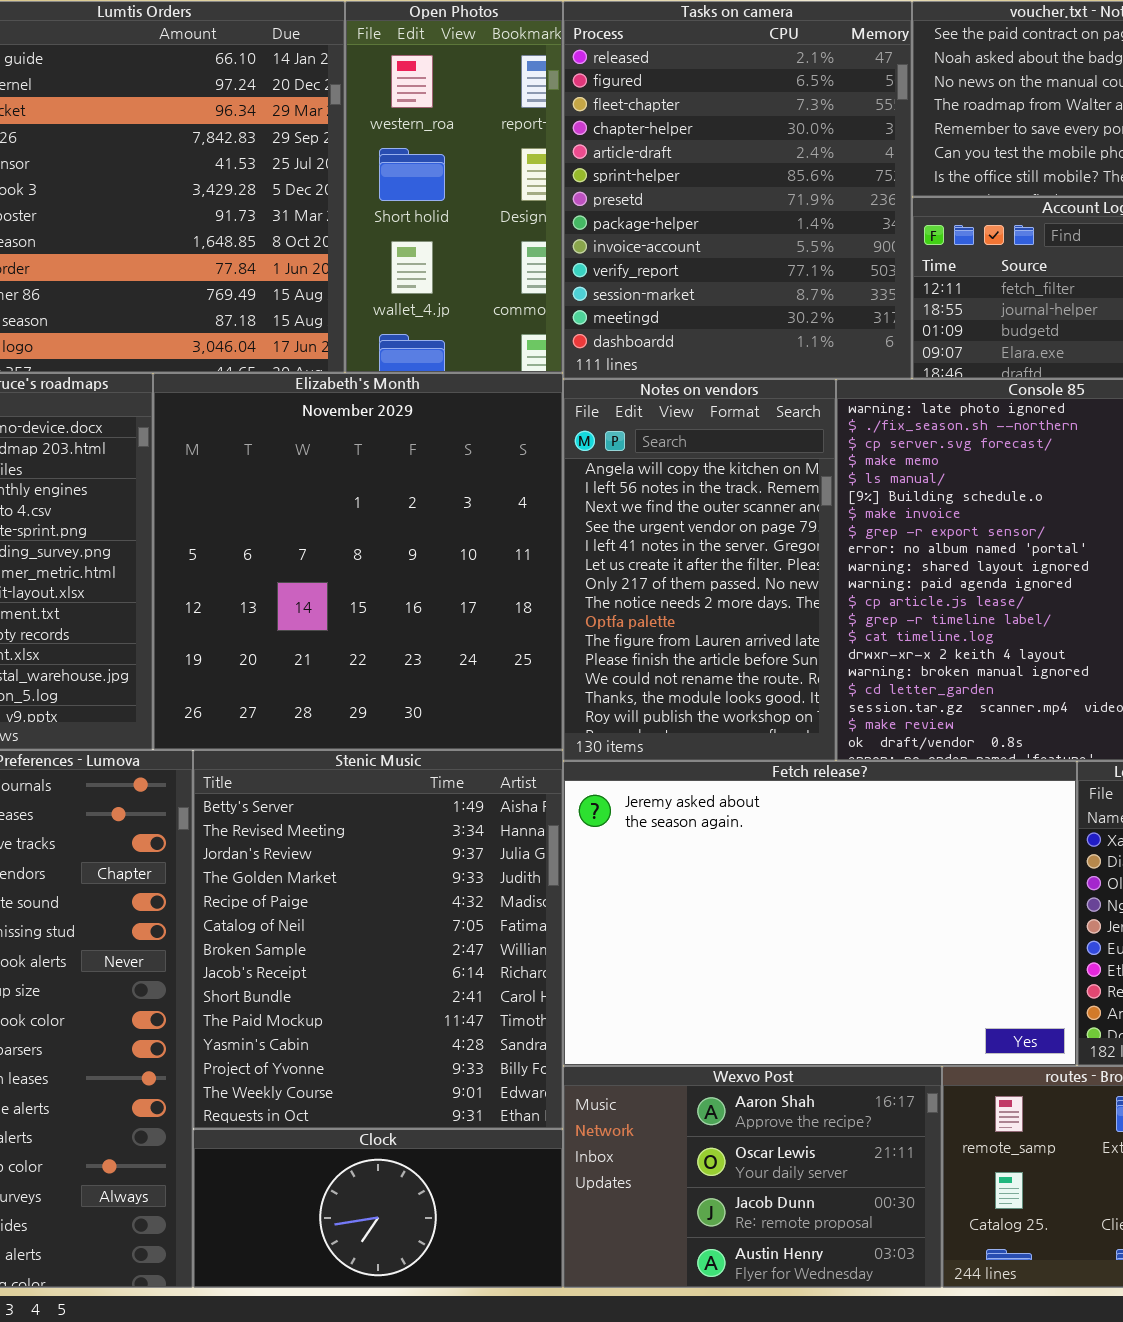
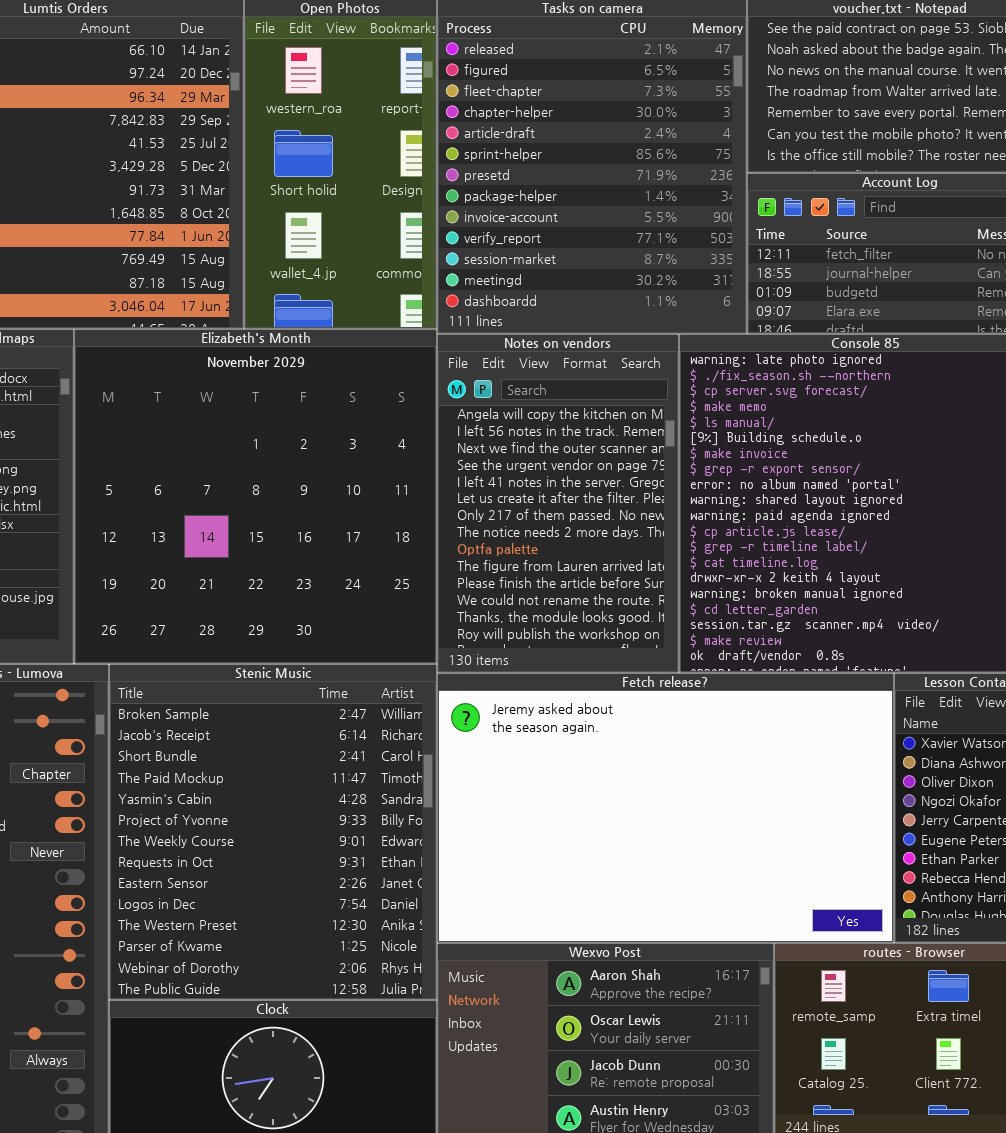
Stenic Music: [193,750,563,1129] -> [109,664,437,1000], scrolled down 6 rows

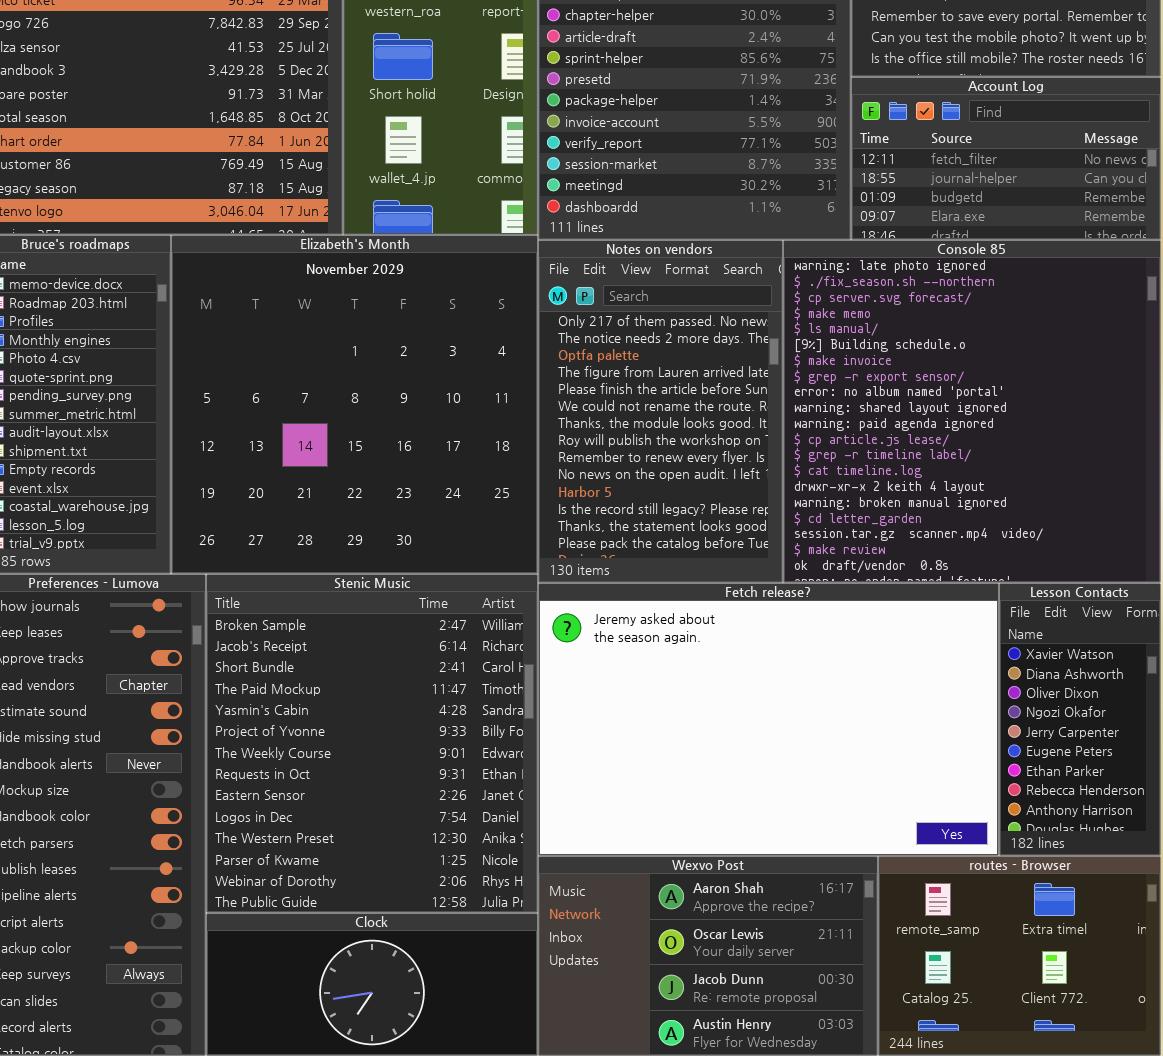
Notes on vendors: [437,334,679,673] -> [538,240,783,583], scrolled down 6 rows

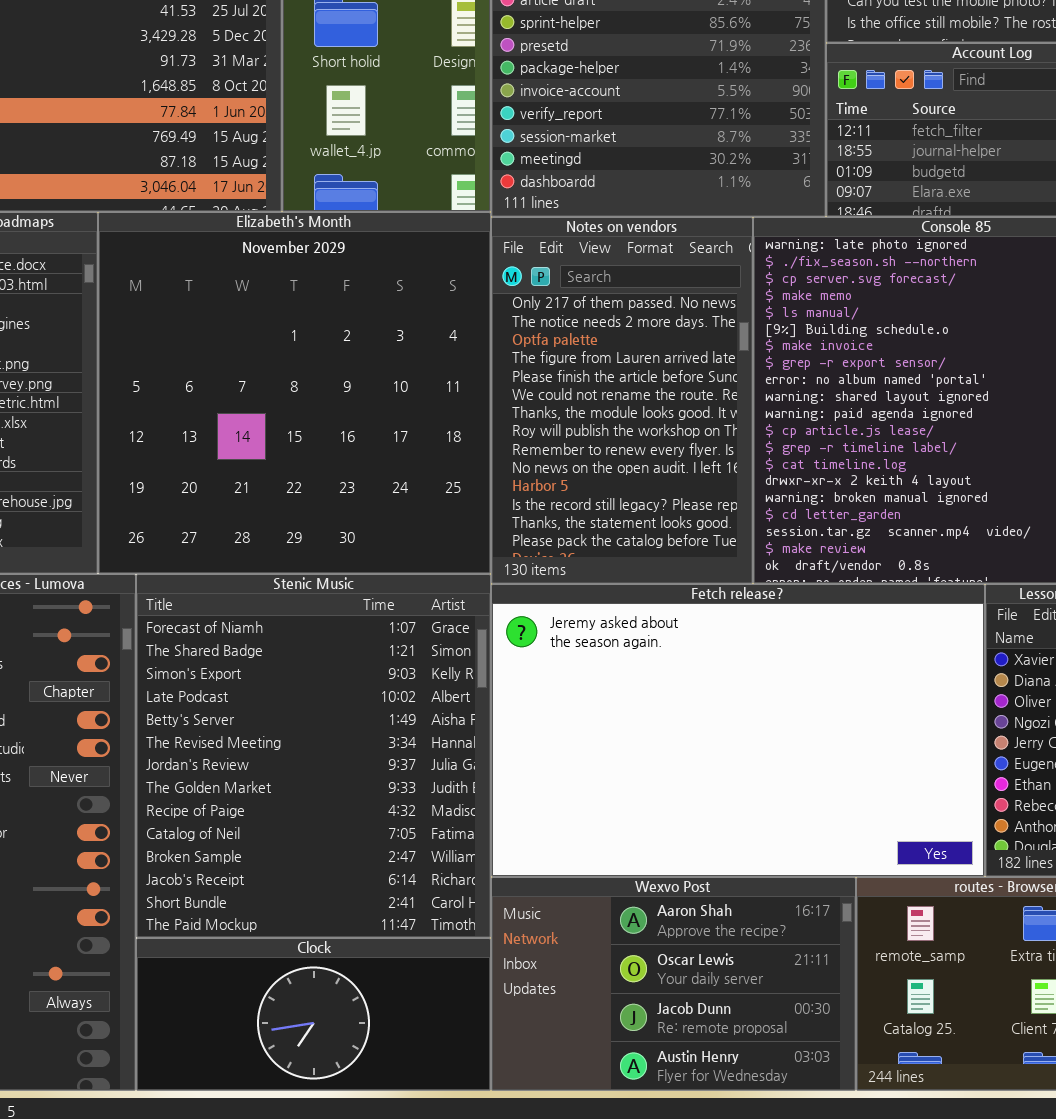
Stenic Music: [206,574,538,913] -> [136,574,491,938], scrolled up 10 rows

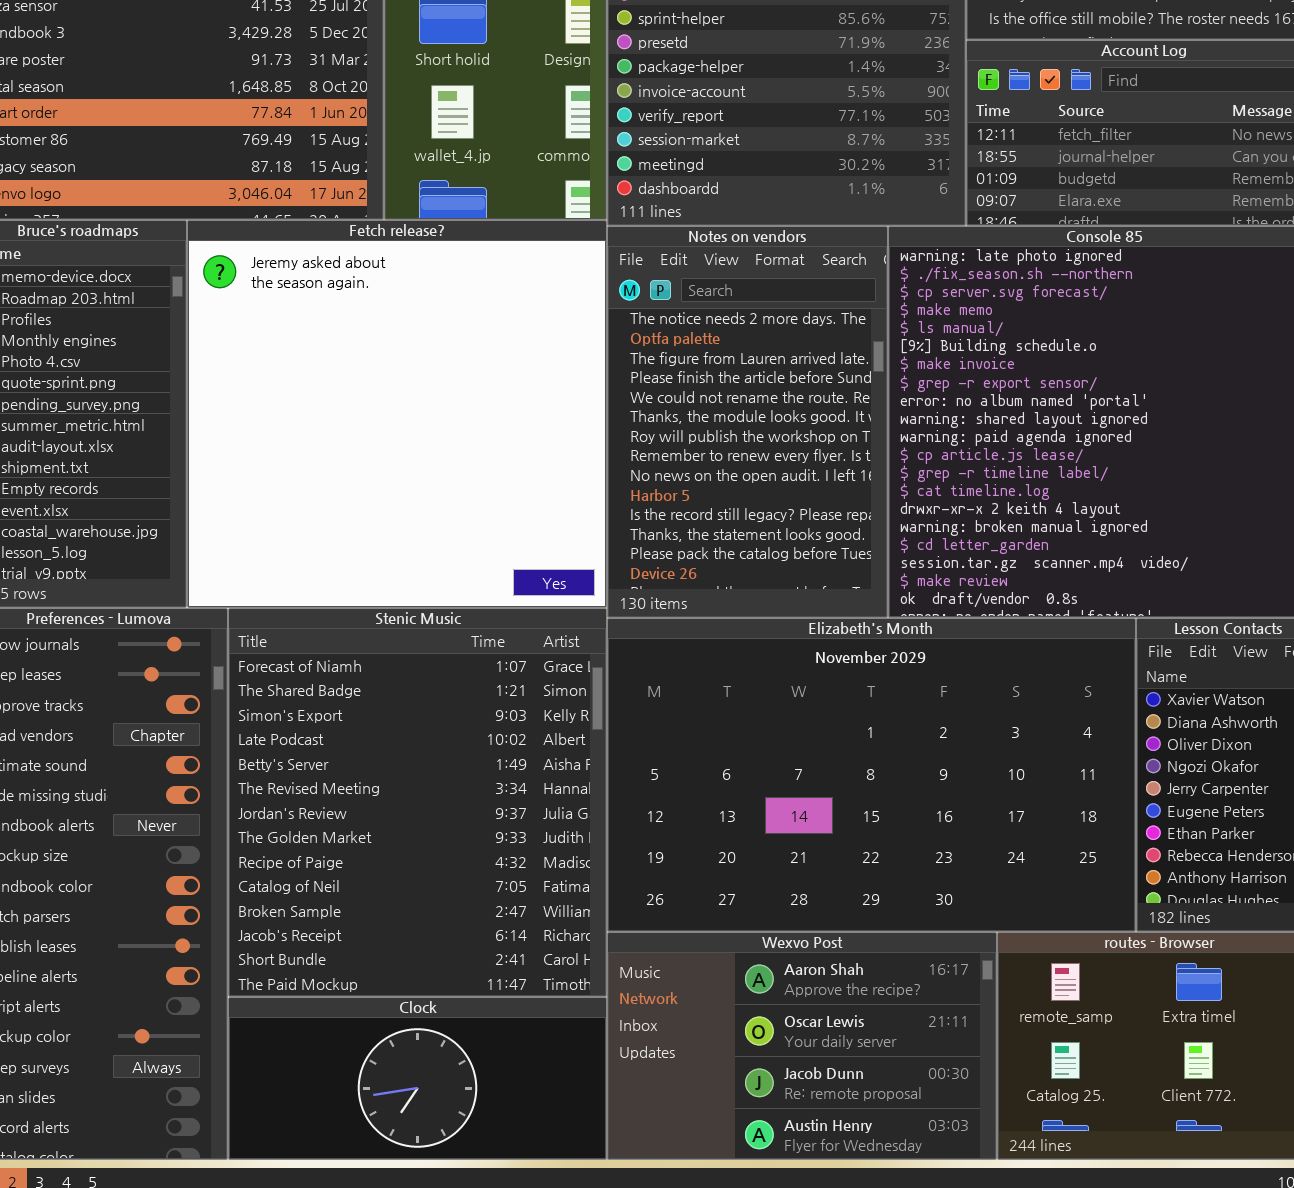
Elizabeth's Month: [98,212,491,574] -> [607,618,1136,932], moved, resized
Notes on vendors: [491,217,753,584] -> [607,226,888,618], scrolled down 1 row
Fetch release?: [491,584,985,877] -> [187,220,607,608], moved, resized

